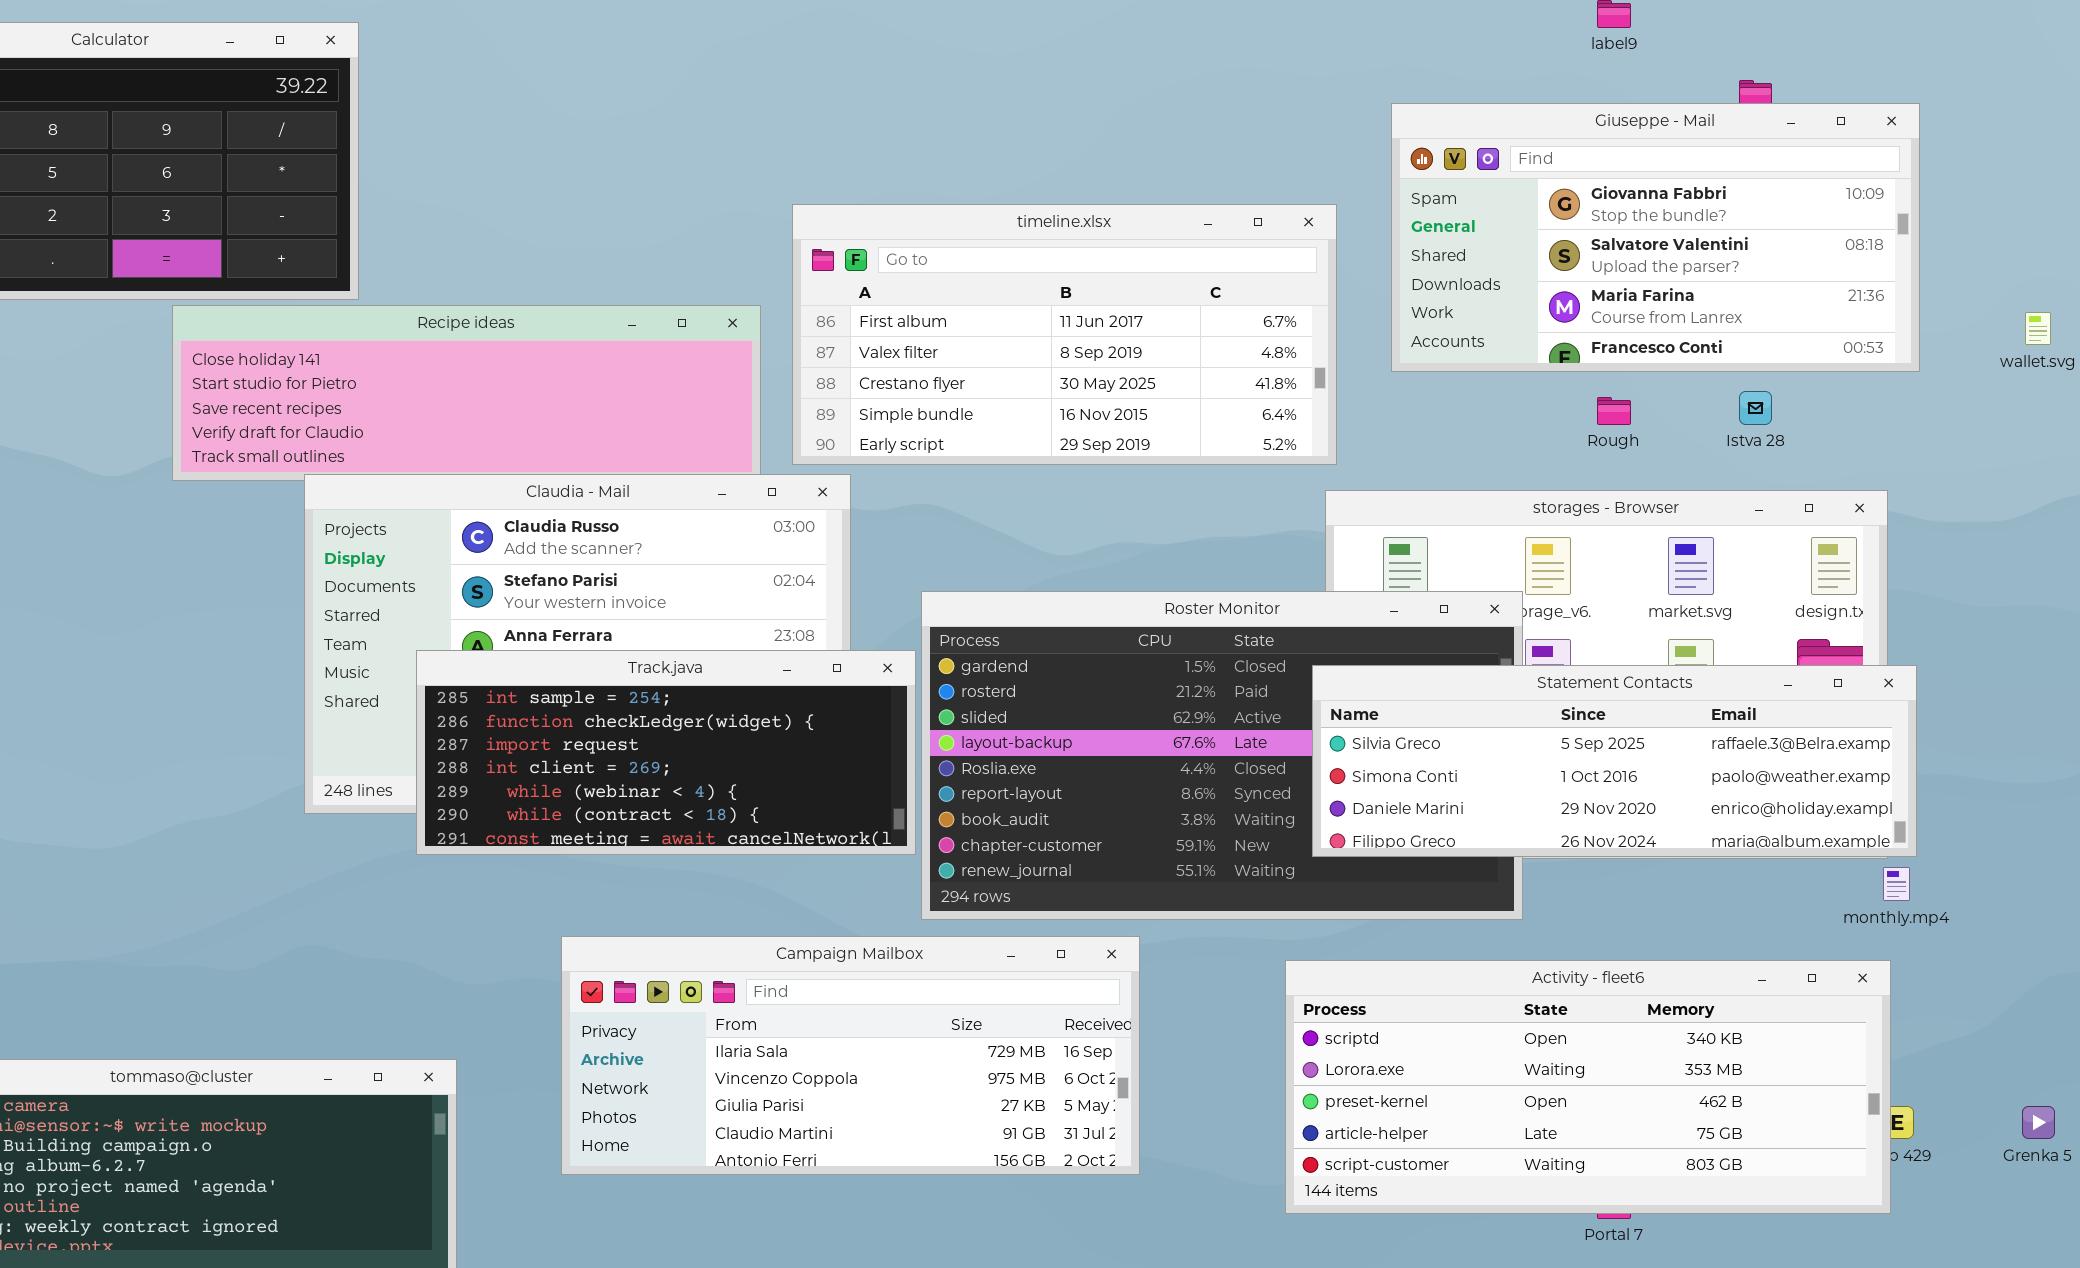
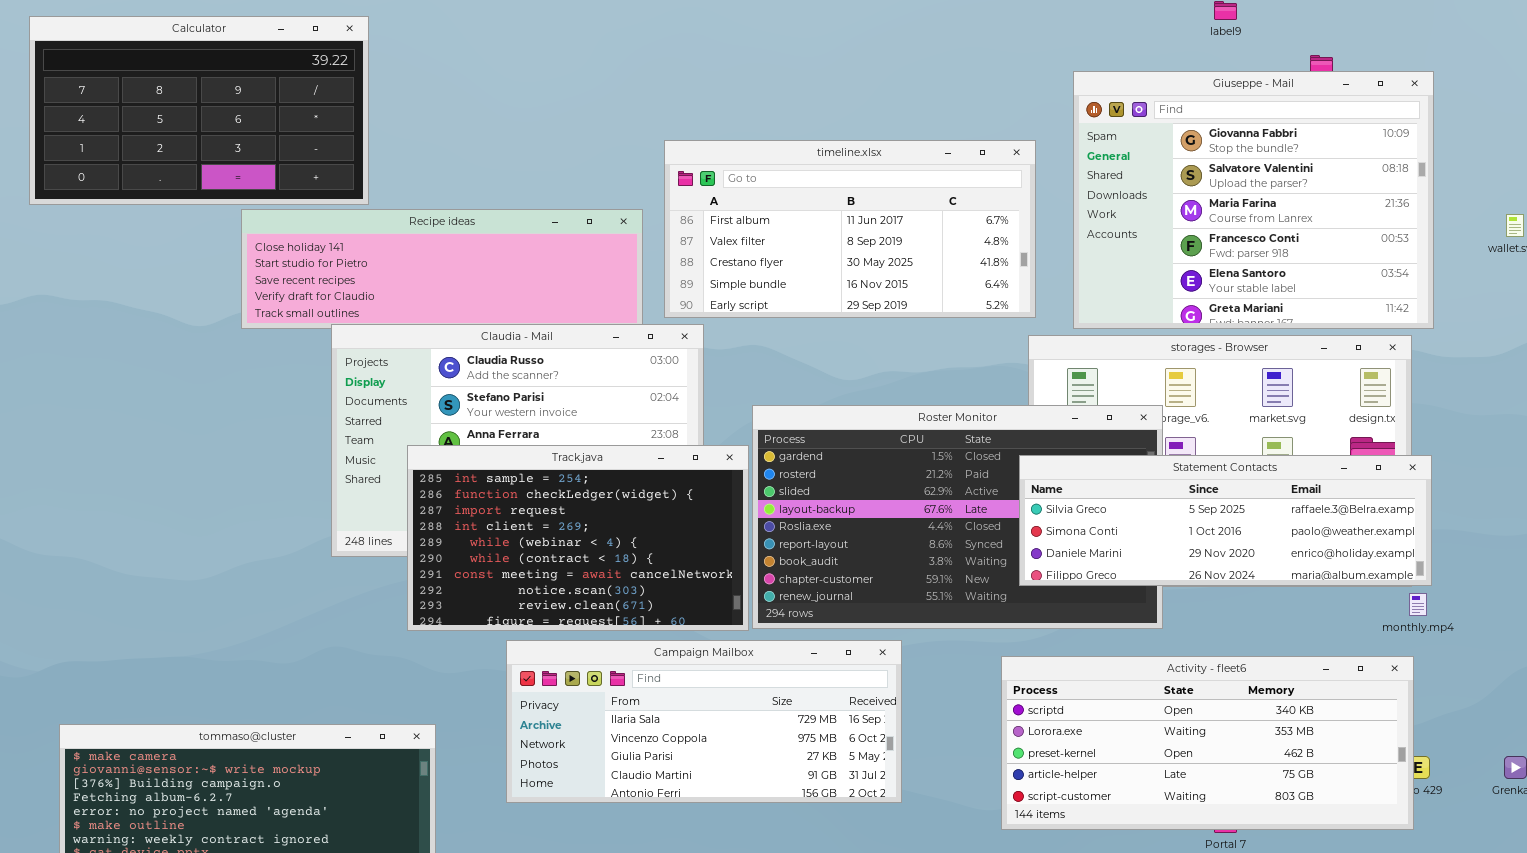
Giuseppe - Mail: [1391,103,1920,372] -> [1073,71,1434,329], resized
Track.java: [416,650,916,855] -> [407,445,749,631], resized

